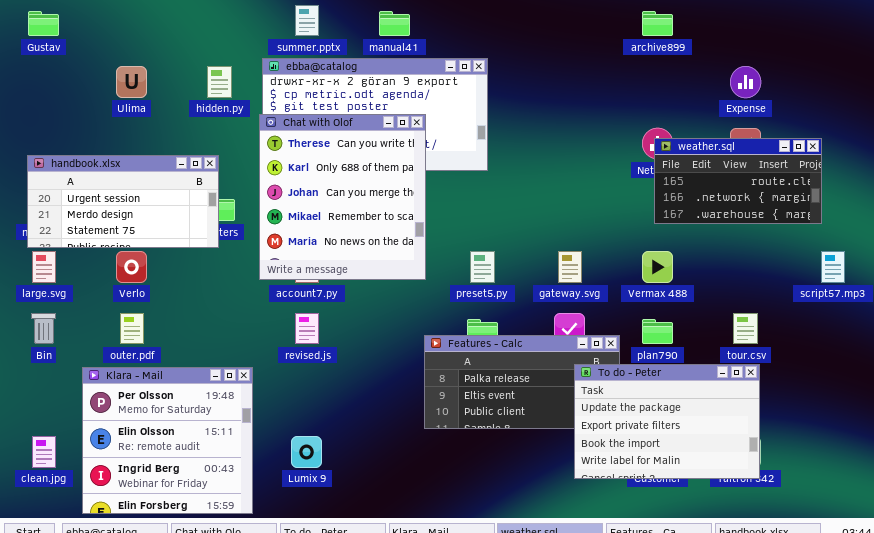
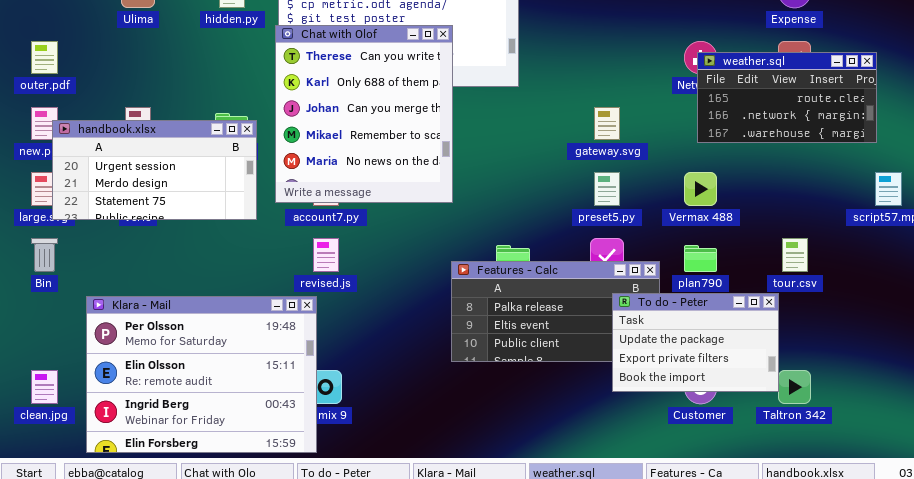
handbook.xlsx: [27,155,219,248] -> [52,120,257,220], moved
preset5.py: [470,251,495,283] -> [594,172,620,206], moved
gateway.svg: [558,251,582,283] -> [594,107,620,140], moved
outer.pdf: [120,313,144,344] -> [31,41,58,74], moved
To do - Peter: [574,364,760,479] -> [612,293,779,392], resized
Klara - Mail: [82,367,253,514] -> [86,296,317,453], resized

